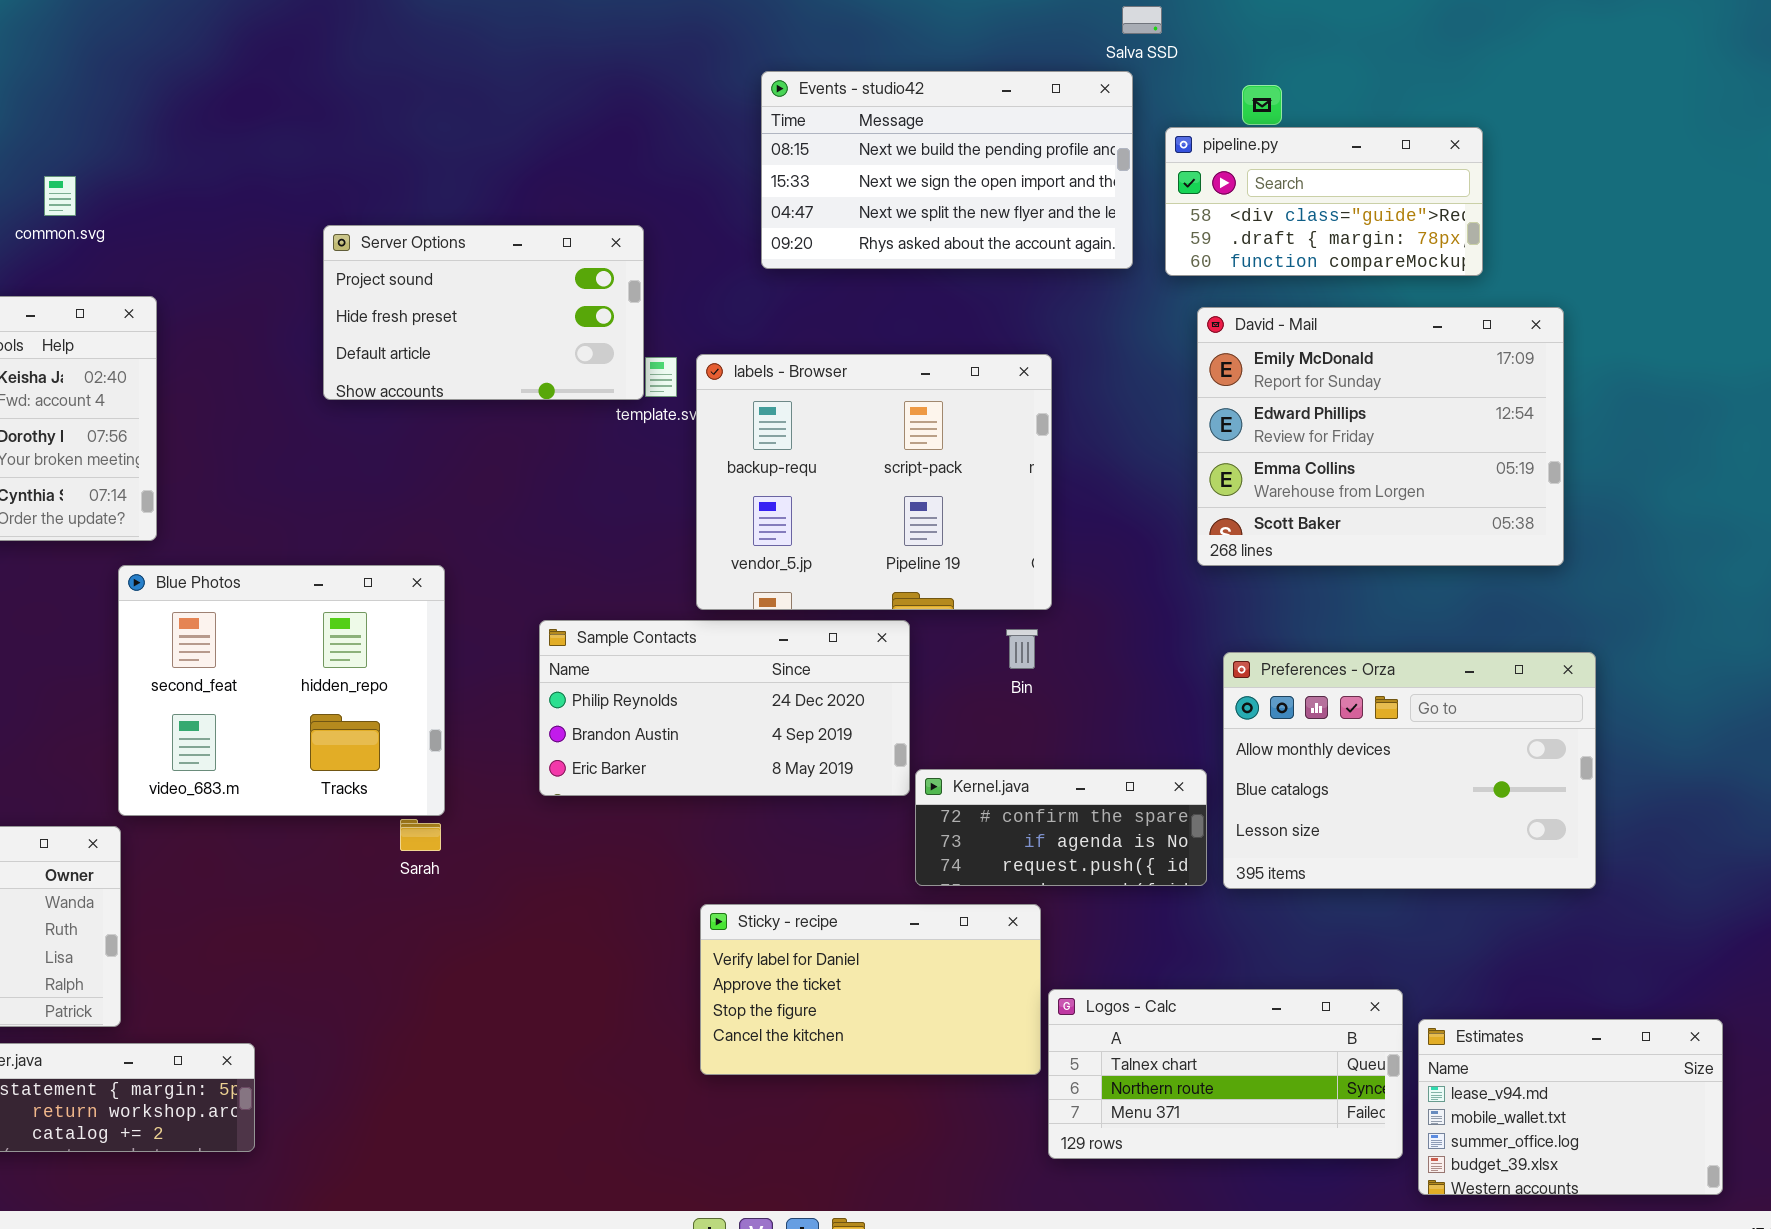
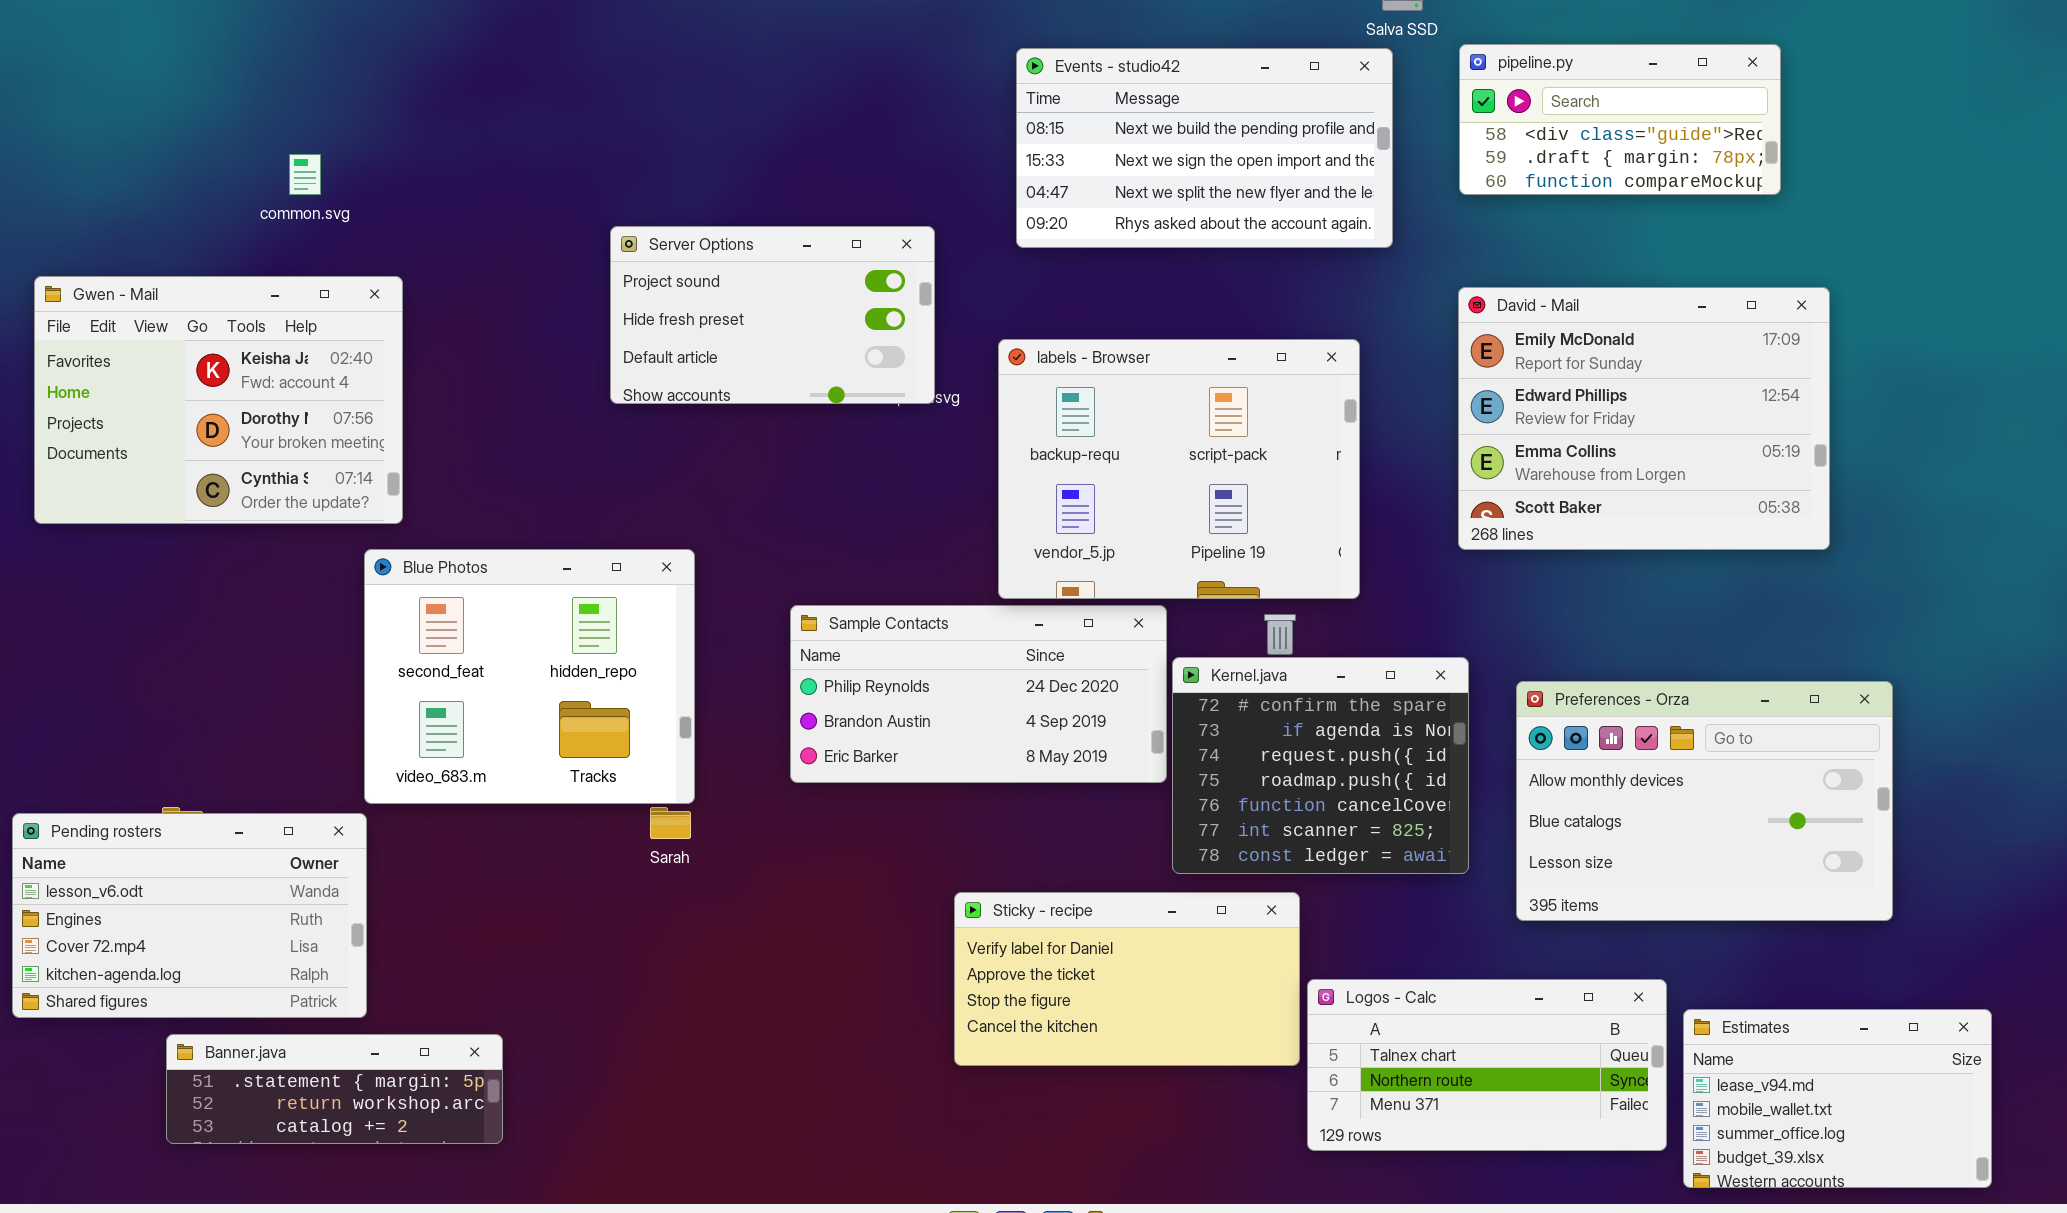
pipeline.py: [1165,127,1483,276] -> [1459,44,1781,195], moved
Server Options: [323,225,644,400] -> [610,226,935,404], moved
labels - Browser: [696,354,1052,610] -> [998,339,1360,599], moved
Preferences - Orza: [1223,652,1596,889] -> [1516,681,1893,921], moved
Kernel.java: [915,769,1207,886] -> [1172,657,1469,874], resized

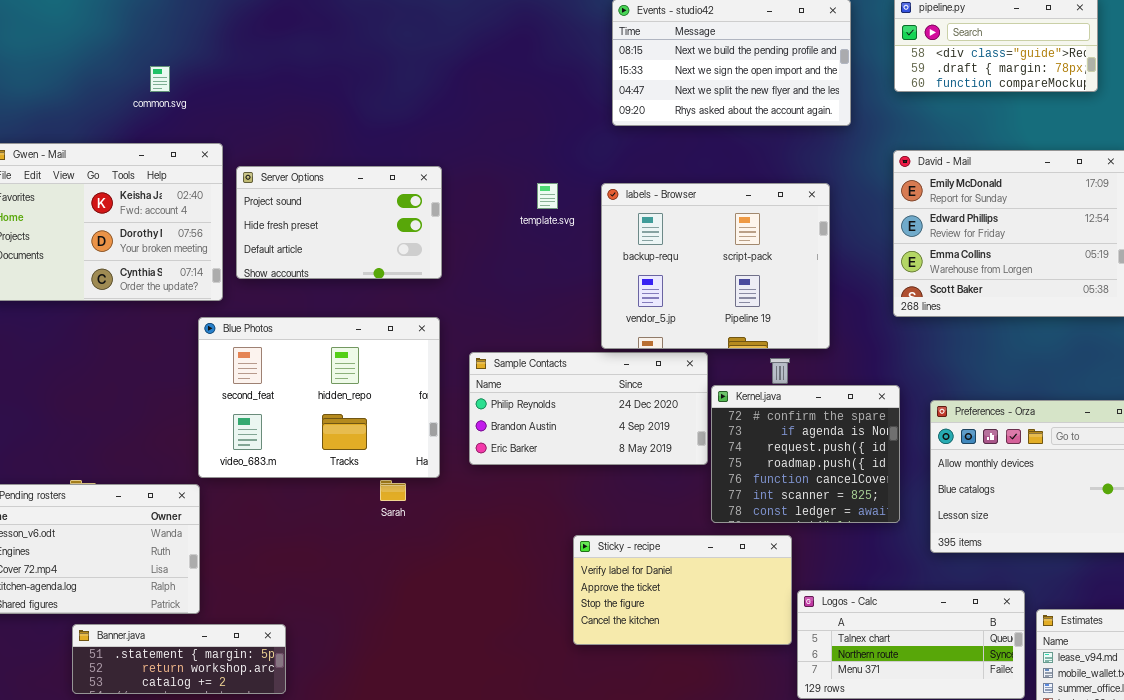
Server Options: [610,226,935,404] -> [236,166,442,279], moved
Blue Photos: [364,549,695,804] -> [198,317,440,478], resized

